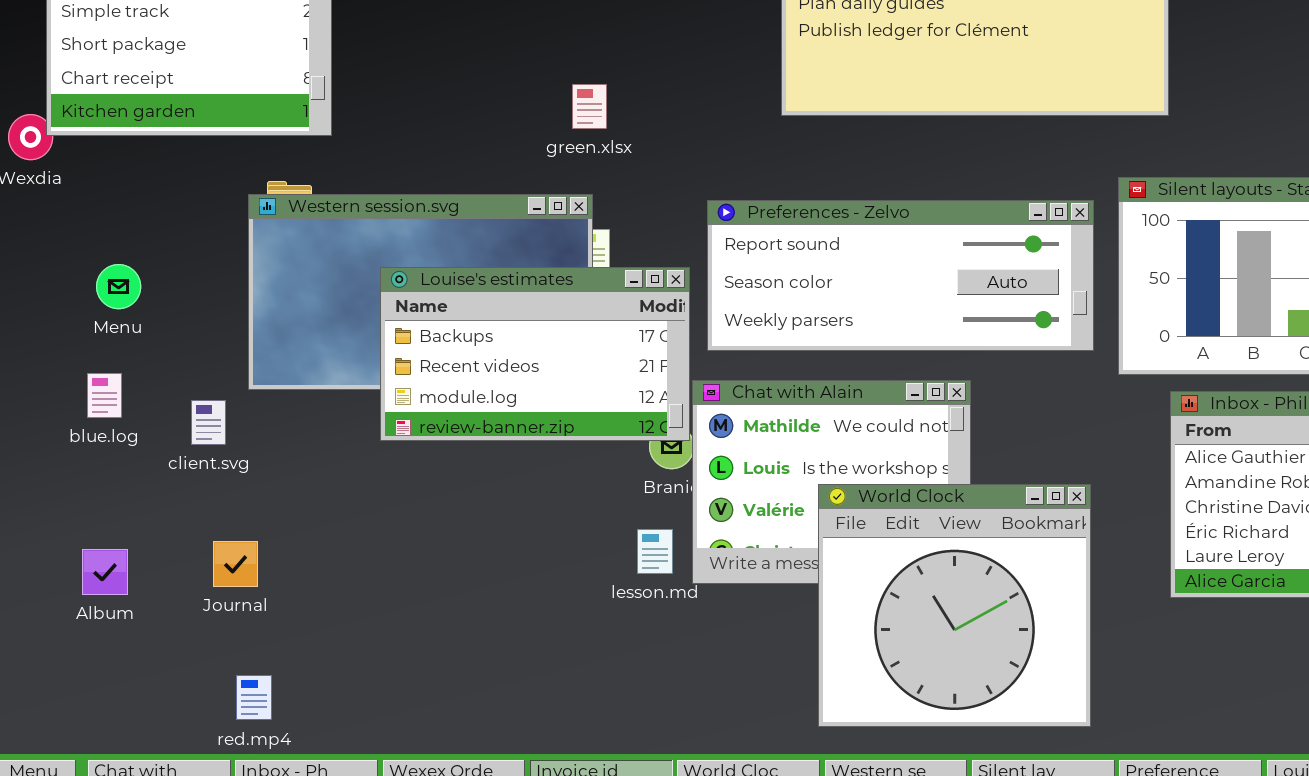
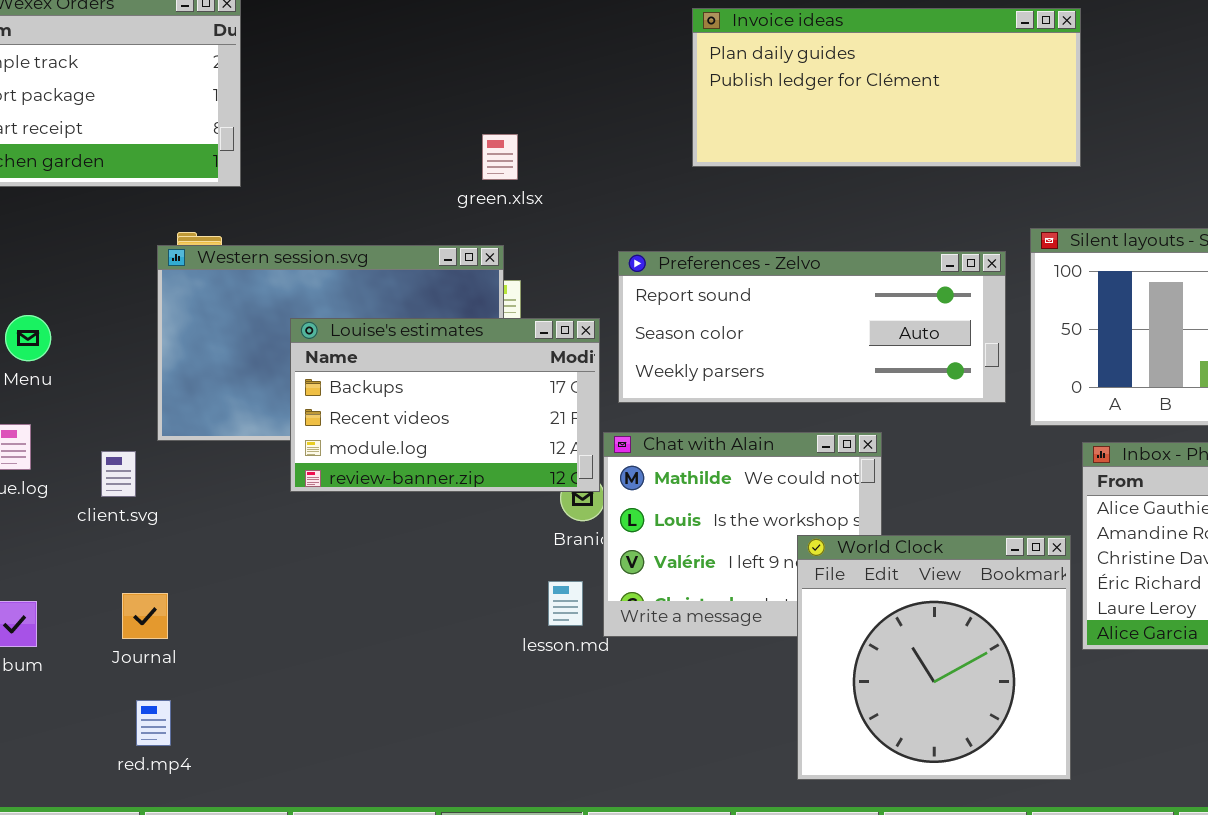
World Clock: [818,484,1091,727] -> [797,535,1071,780], moved
red.mp4: [236,675,272,720] -> [136,700,171,746], moved

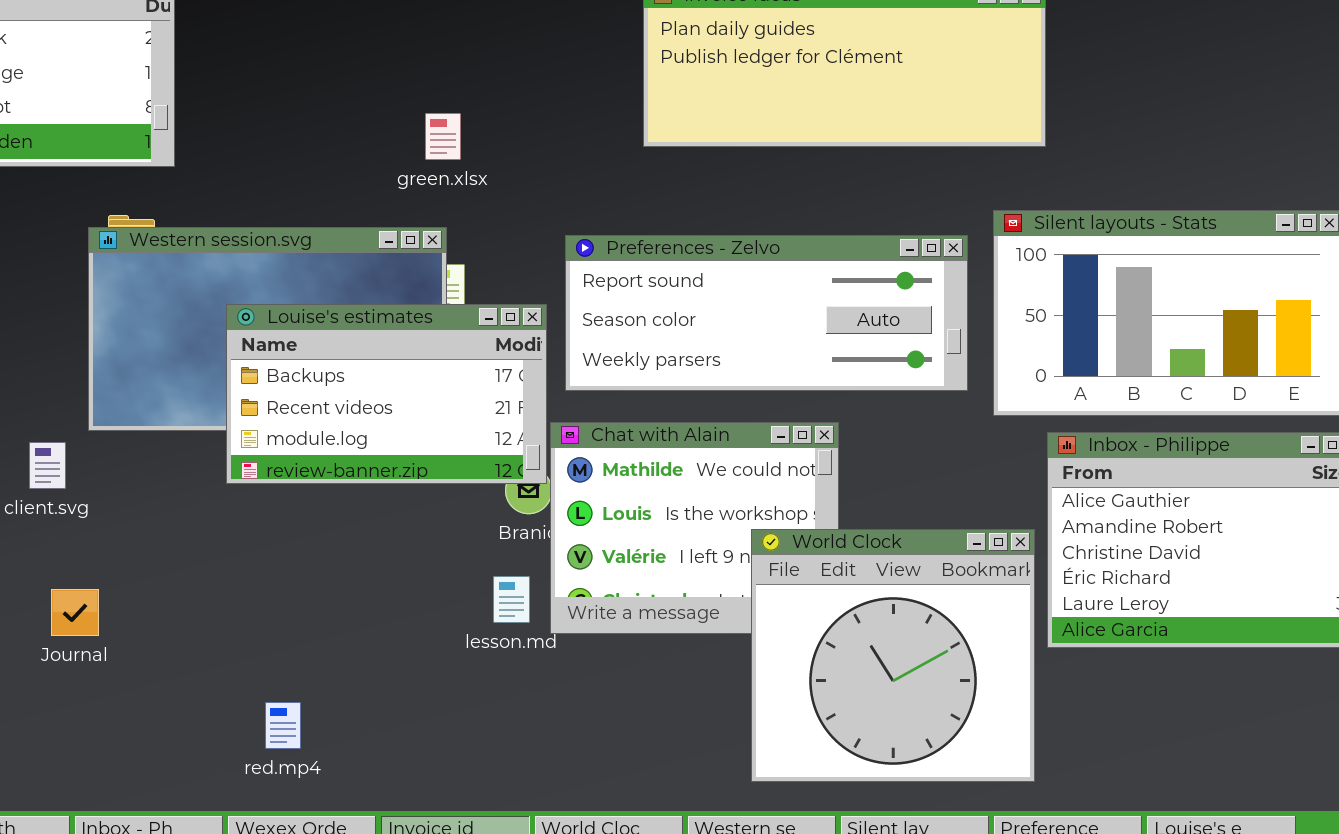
red.mp4: [136,700,171,746] -> [265,702,301,749], moved

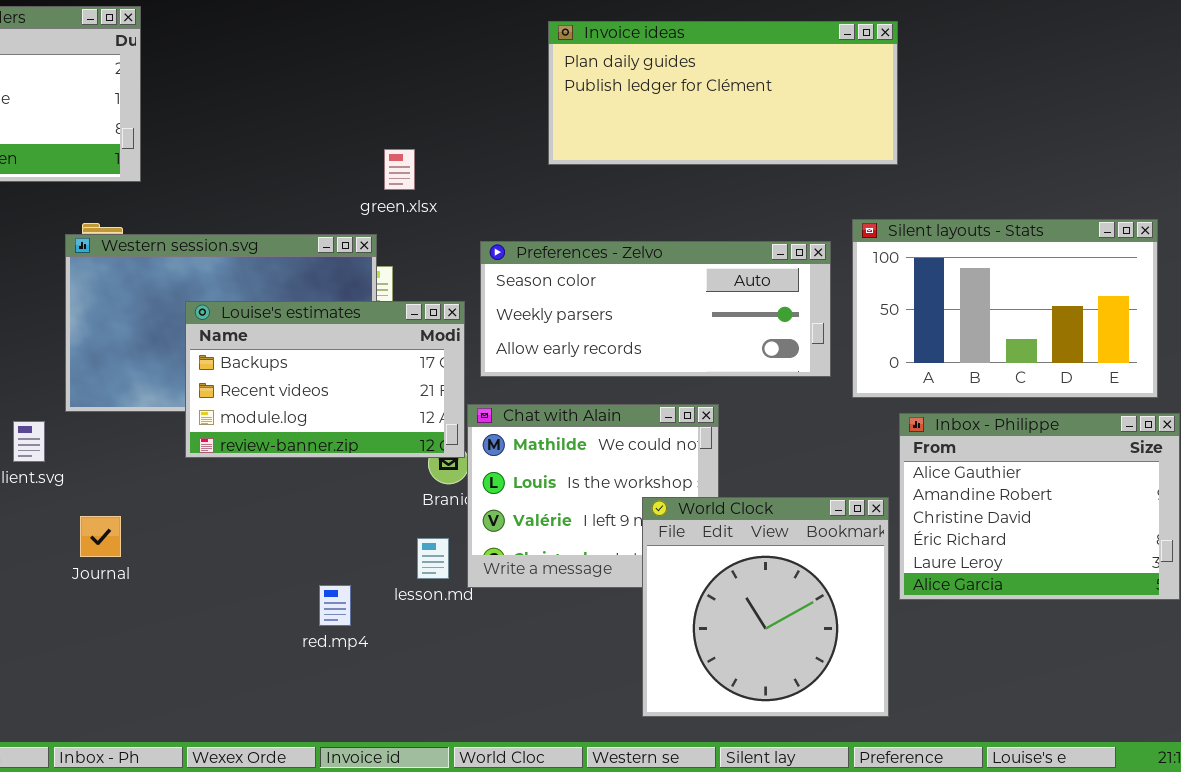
green.xlsx: [425,113,461,160] -> [384,149,415,190], moved
Preferences - Zelvo: [565,235,968,391] -> [480,241,831,377], scrolled down 1 row
Journal: [51,589,99,636] -> [80,516,121,557], moved
red.mp4: [265,702,301,749] -> [319,585,351,626], moved

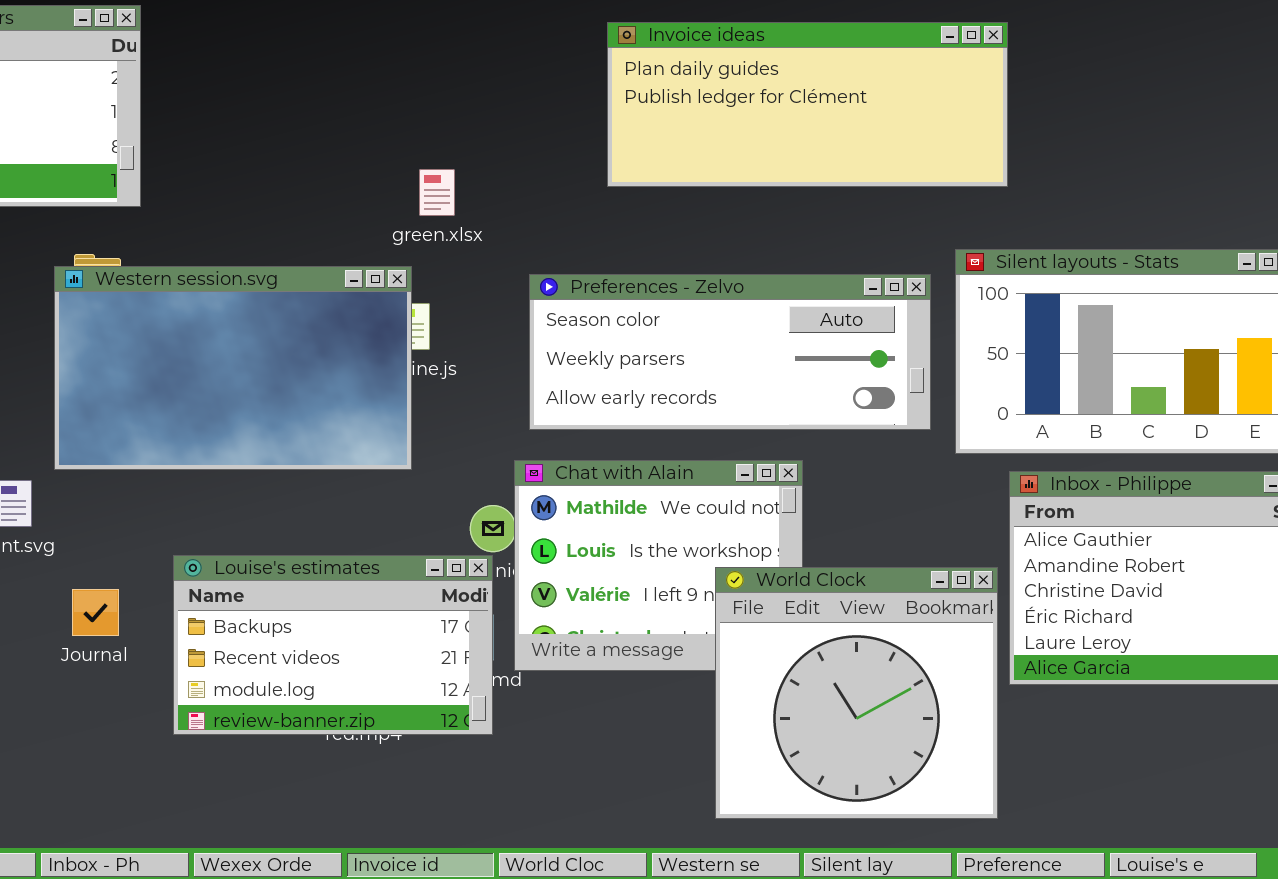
Louise's estimates: [185,301,465,458] -> [173,555,493,735], moved

